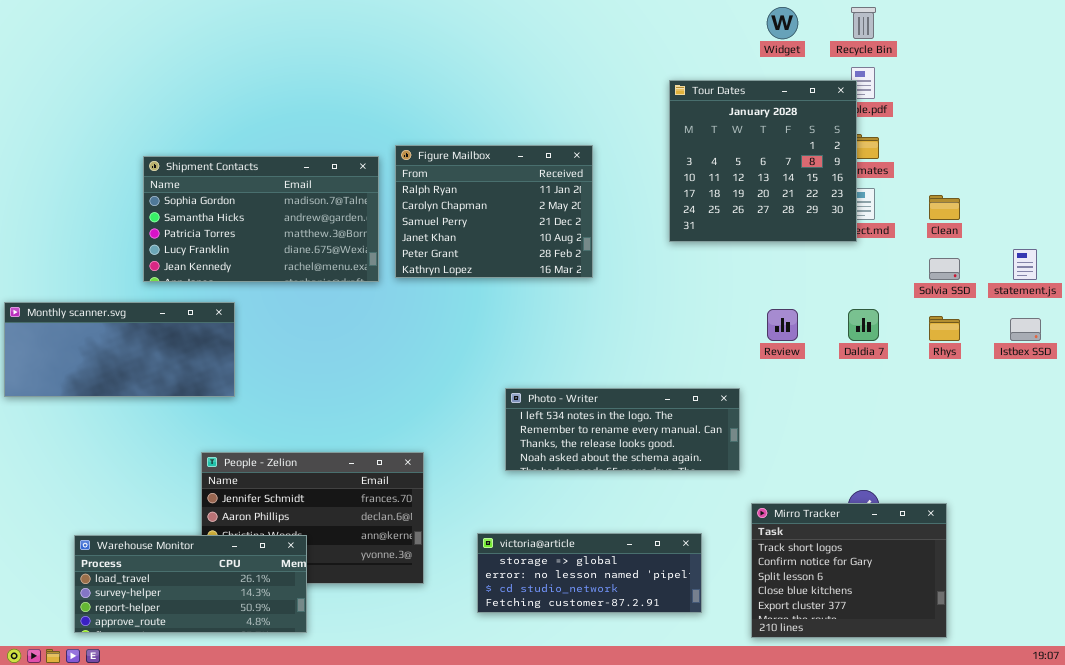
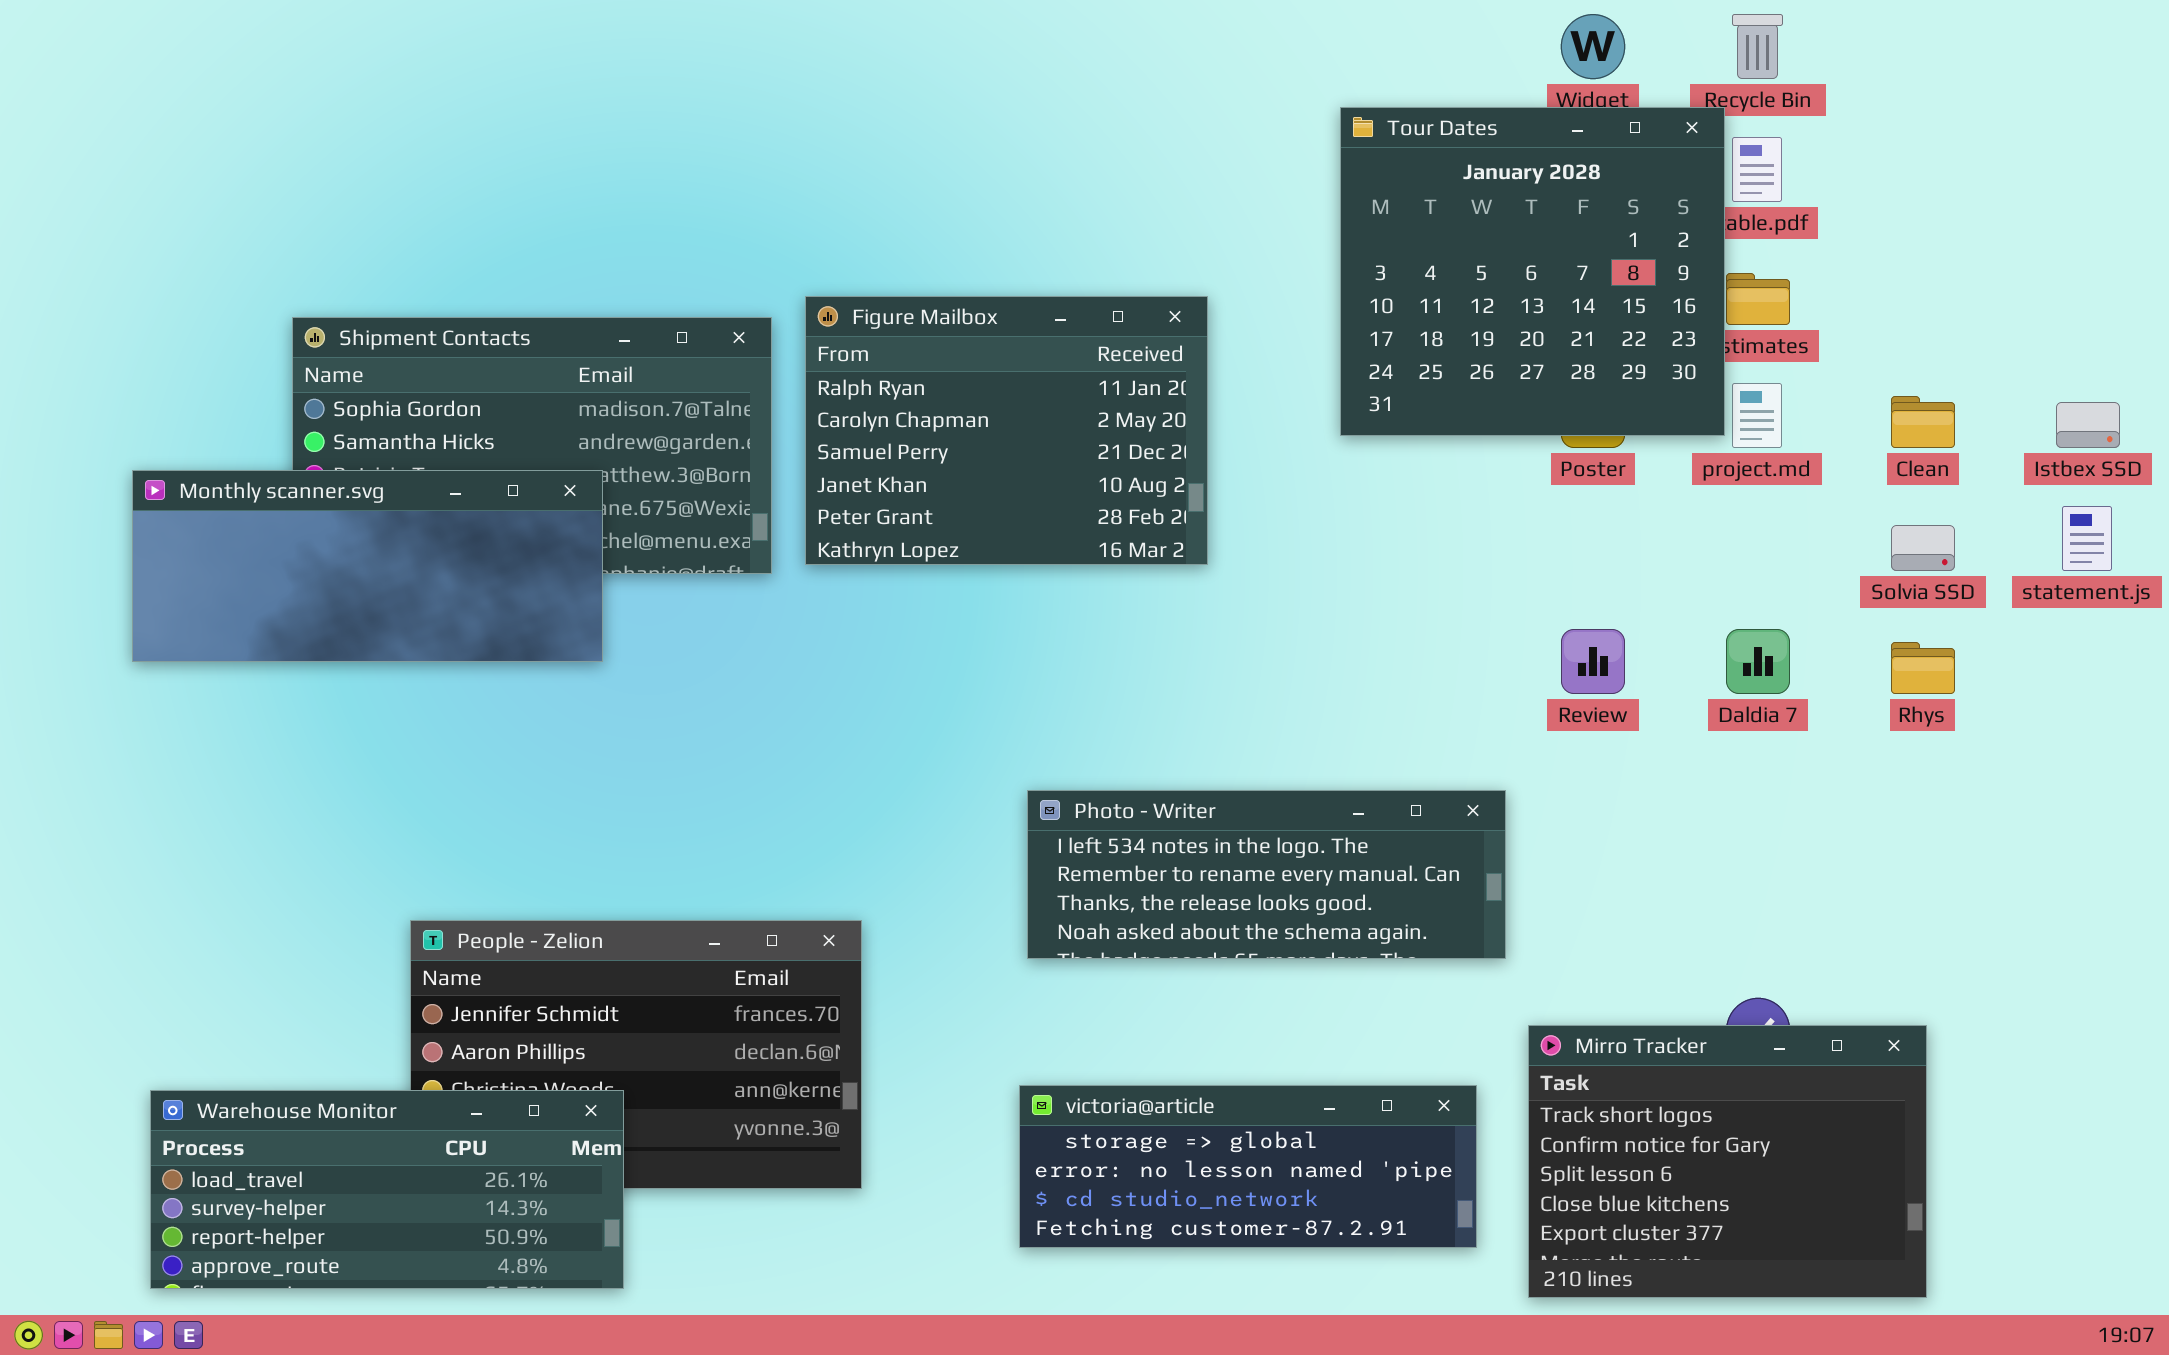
Tour Dates: [669,80,857,242] -> [1340,107,1725,436], moved
Monthly scanner.svg: [4,302,235,397] -> [132,470,603,662], moved
Istbex SSD: [1010,318,1041,341] -> [2056,402,2120,448], moved
victoria@article: [477,533,702,613] -> [1019,1085,1477,1248], moved

